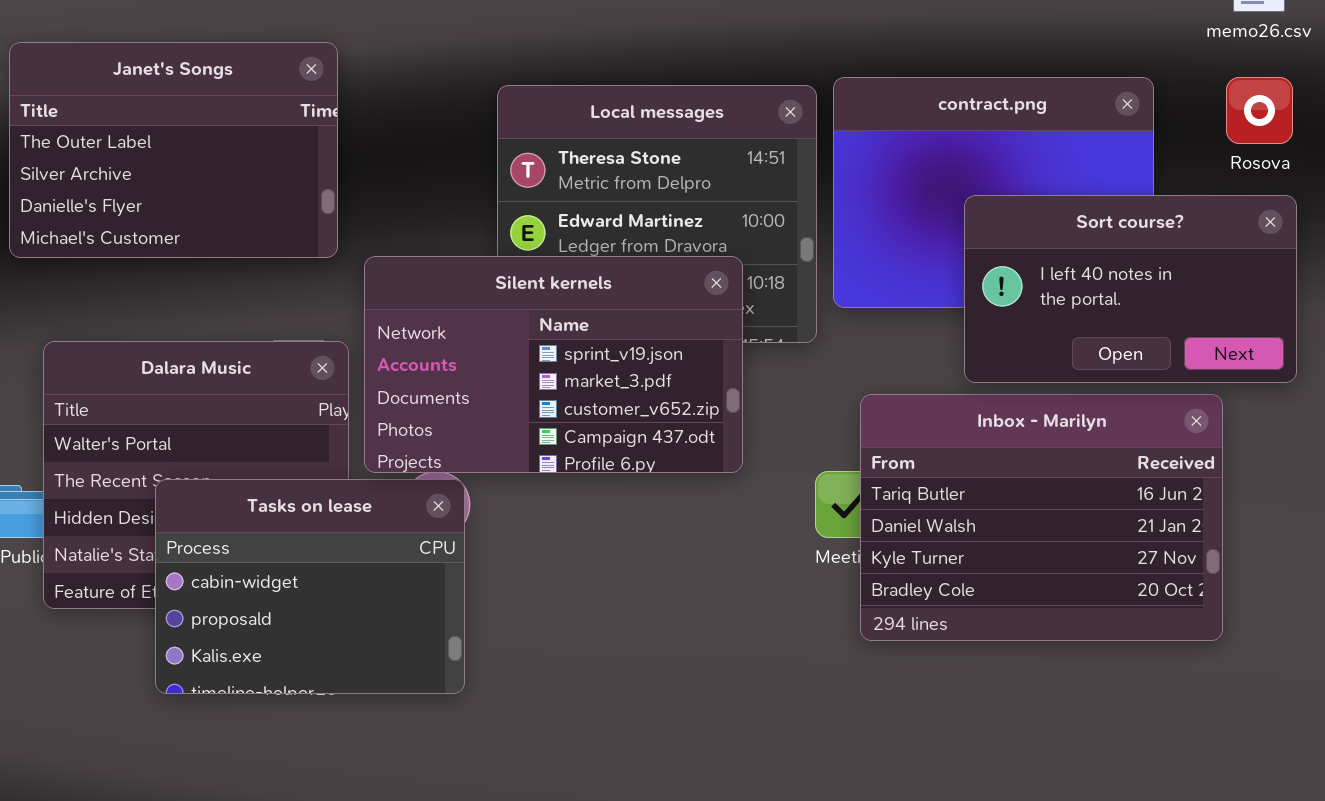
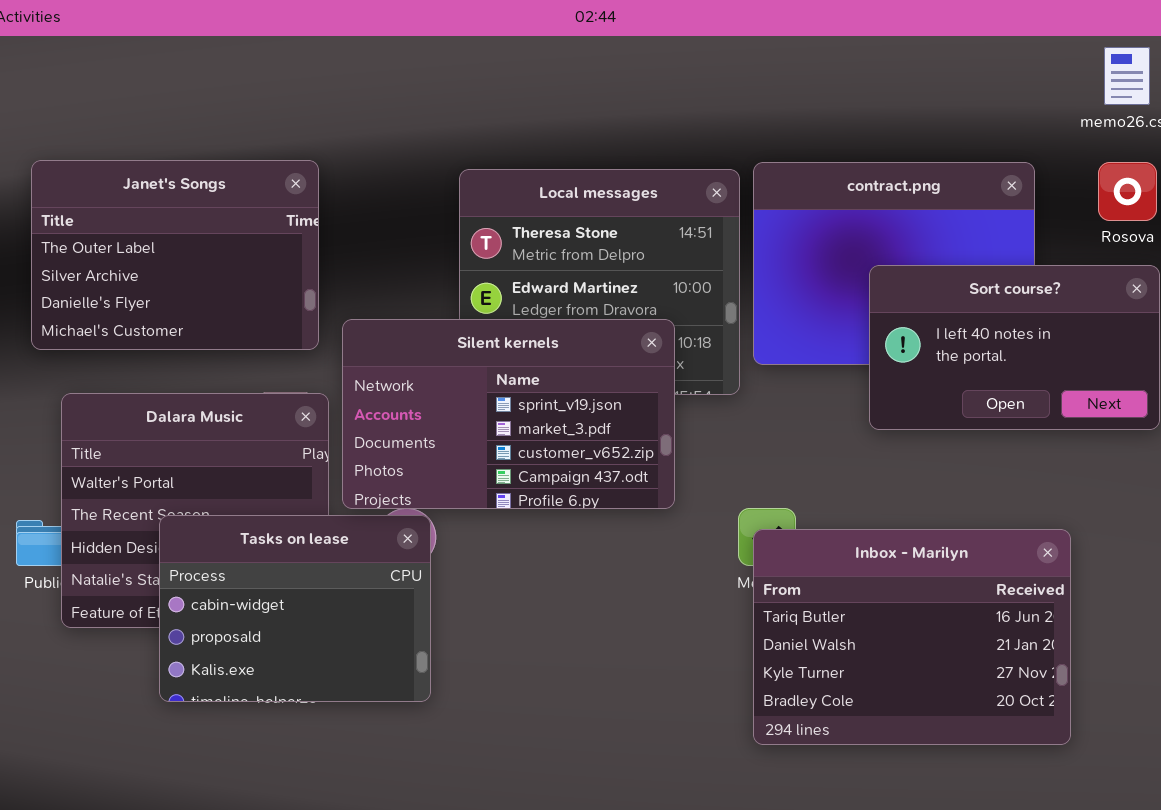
Janet's Songs: [9,42,338,258] -> [31,160,319,350], moved
Inbox - Marilyn: [860,394,1223,641] -> [753,529,1071,745], moved

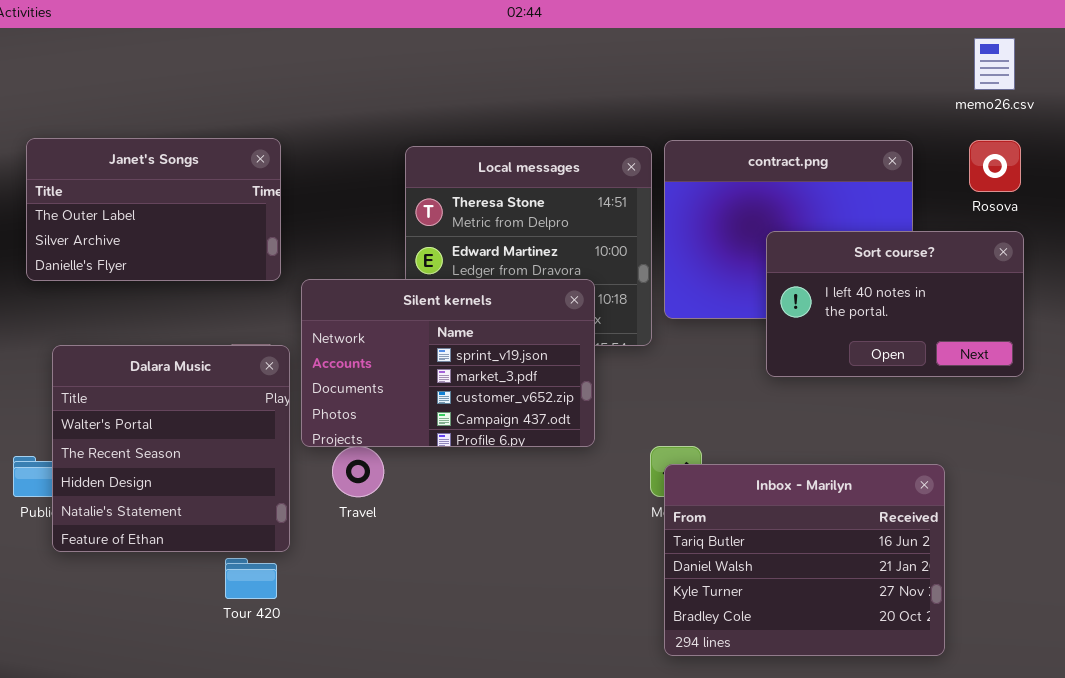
Janet's Songs: [31,160,319,350] -> [26,138,281,281], resized
Tasks on lease: [159,515,431,702] -> none, closed

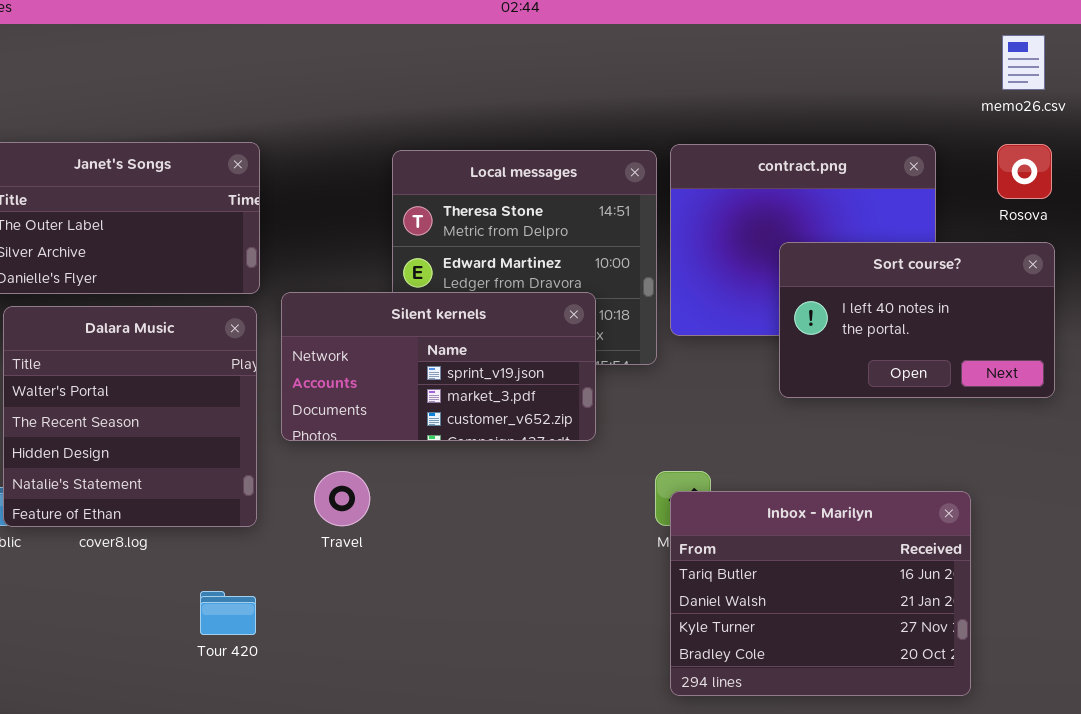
Silent kernels: [301,279,595,447] -> [281,292,596,441], resized
Dalara Music: [52,345,290,552] -> [3,306,257,527], moved

